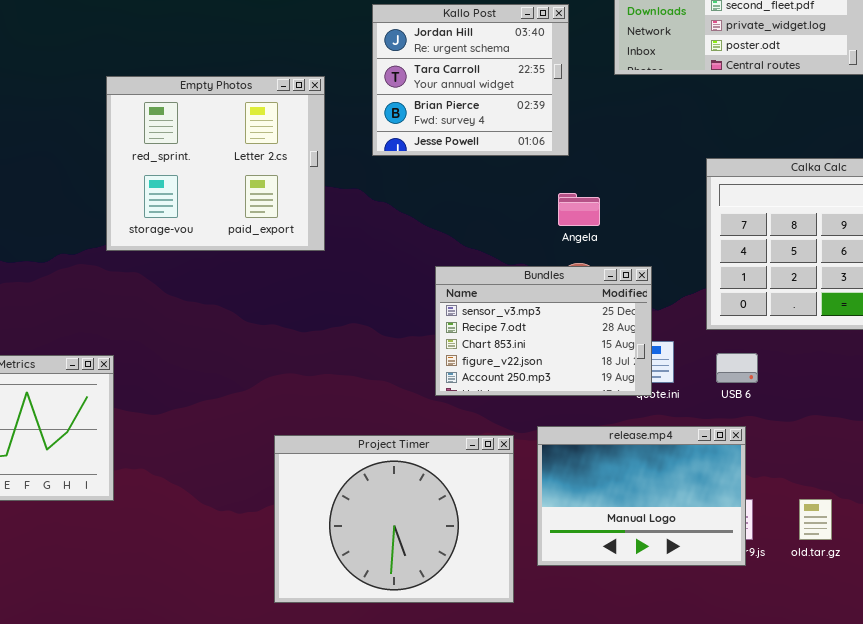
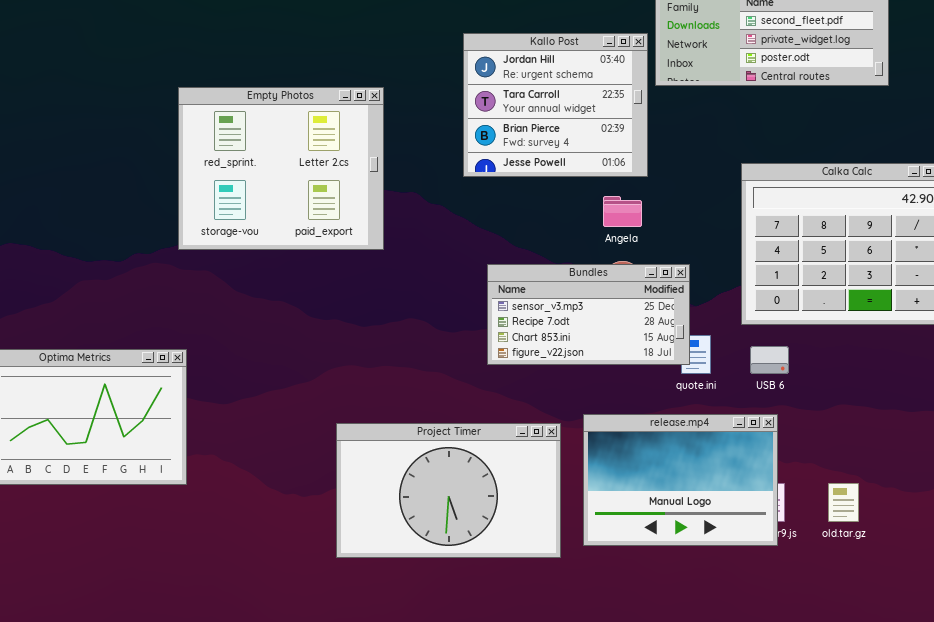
Kallo Post: [372,4,569,156] -> [463,33,648,177], moved
Bundles: [435,266,652,396] -> [487,264,690,365], resized
Project Timer: [274,435,514,603] -> [336,423,561,558], resized

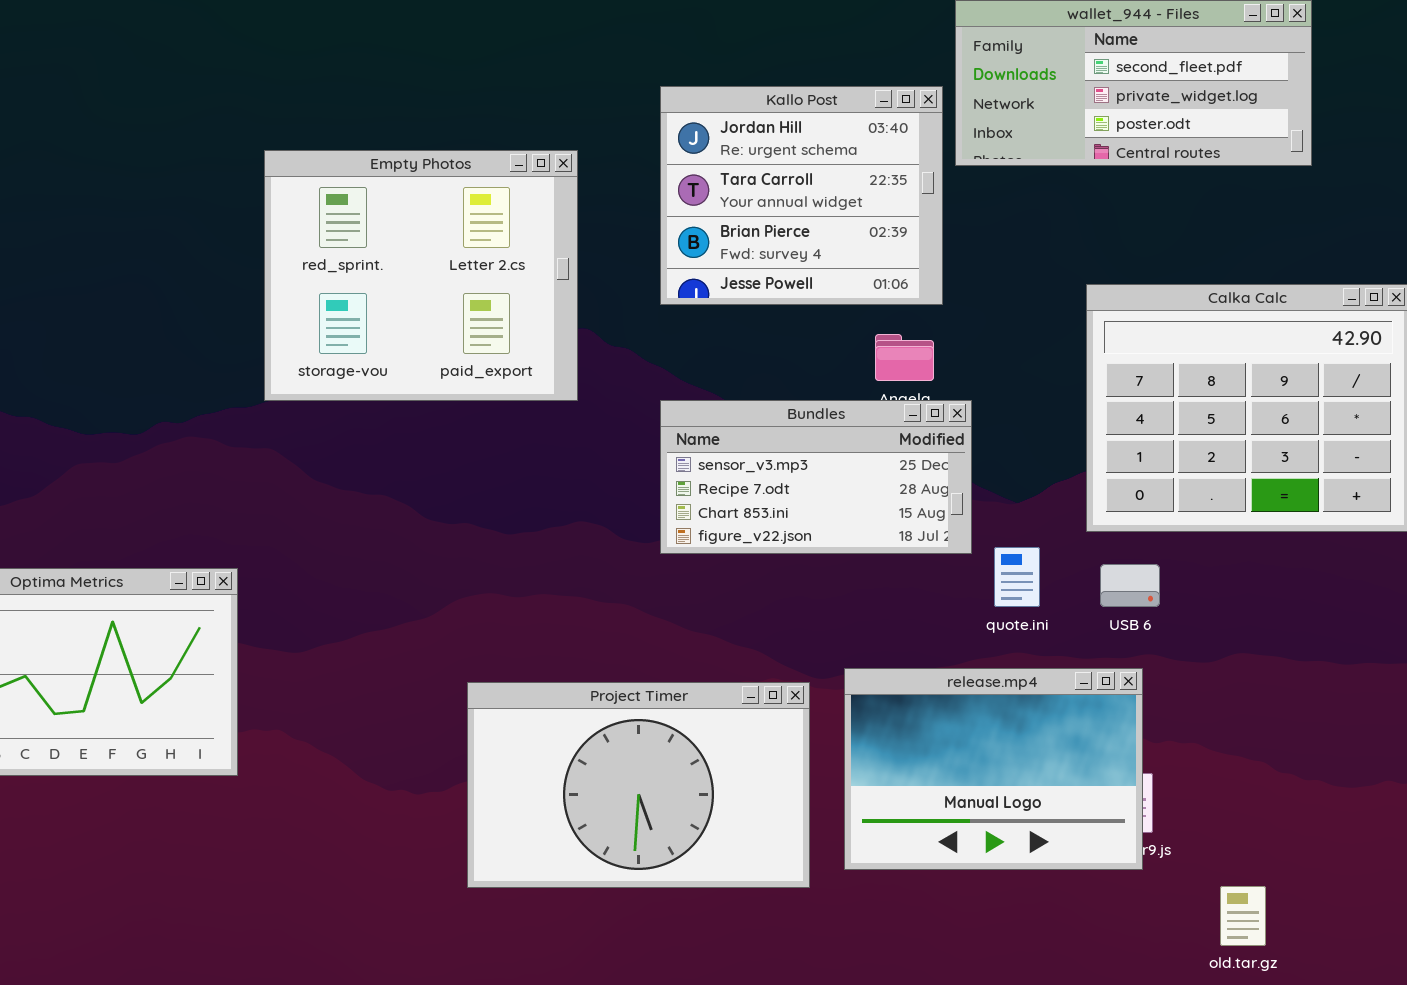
Empty Photos: [178,87,384,250] -> [264,150,578,401], moved
Bundles: [487,264,690,365] -> [660,400,972,554], moved
old.tar.gz: [828,483,859,522] -> [1220,886,1266,946], moved

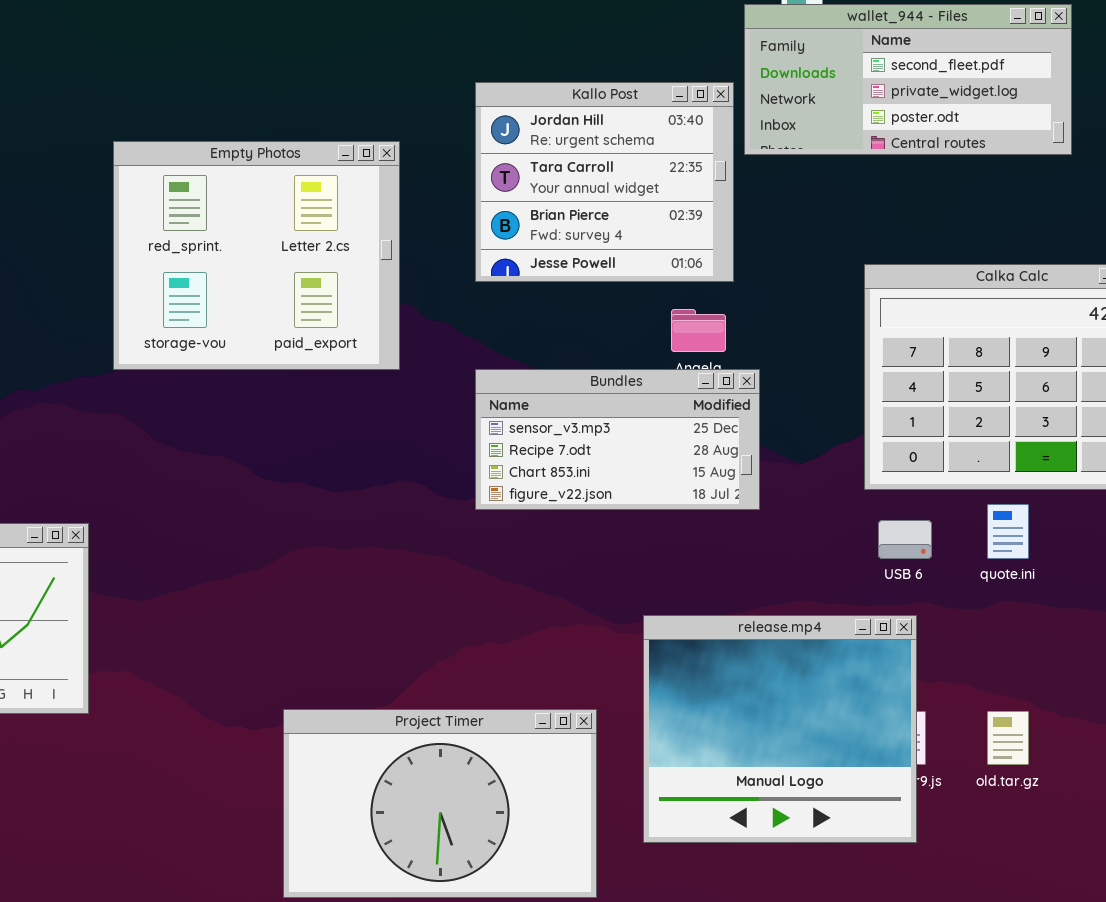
quote.ini: [994,547,1040,607] -> [987,504,1029,559], moved
release.mp4: [844,668,1143,870] -> [643,615,917,843], resized
Project Timer: [467,682,810,888] -> [283,709,597,898], moved
old.tar.gz: [1220,886,1266,946] -> [987,711,1029,765], moved

